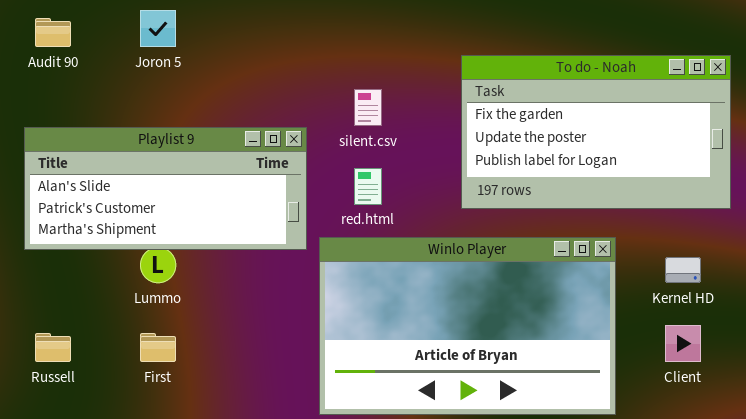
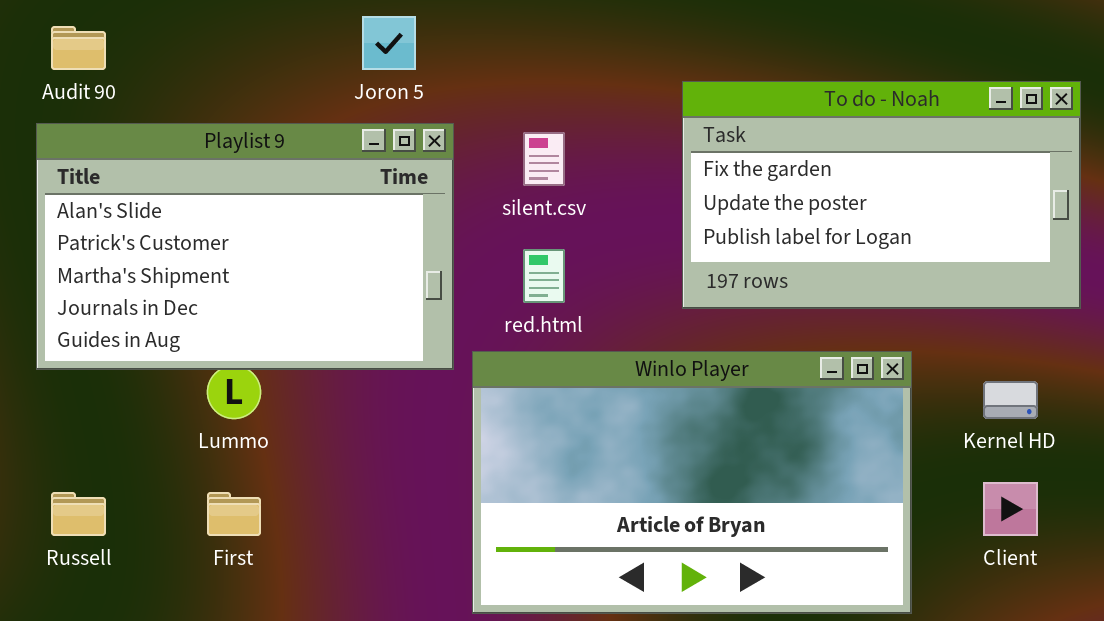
Joron 5: [140,10,176,47] -> [362,16,416,70], moved
Playlist 9: [24,127,307,250] -> [36,123,454,370], resized

